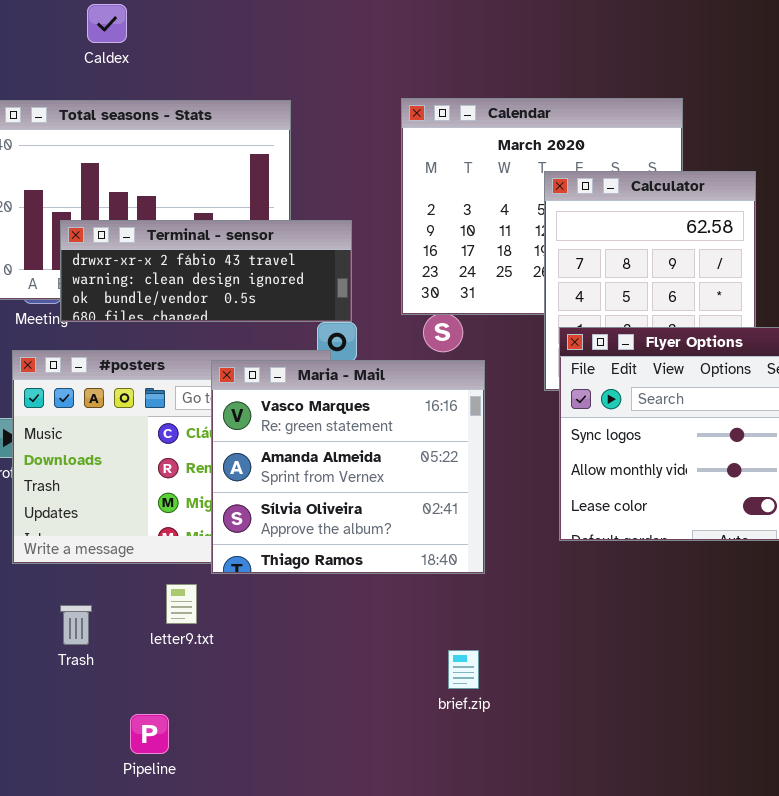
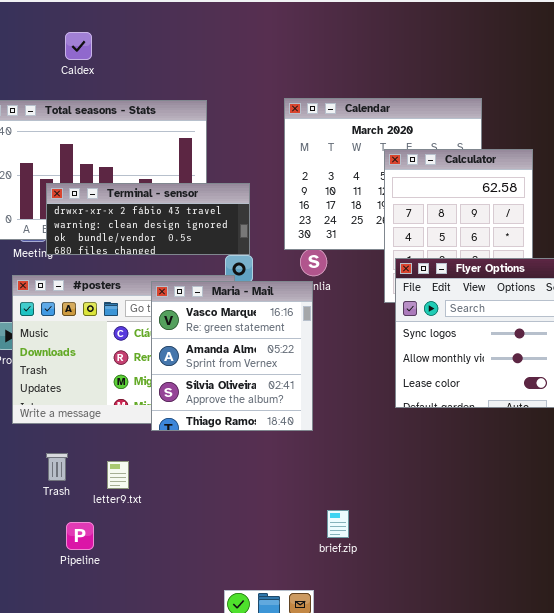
Maria - Mail: [211,360,485,574] -> [151,281,313,431], resized
letter9.txt: [166,584,197,624] -> [107,461,129,489], moved
brief.zip: [448,650,479,689] -> [327,510,349,538], moved
Pipeline: [130,714,169,754] -> [66,522,94,550], moved

